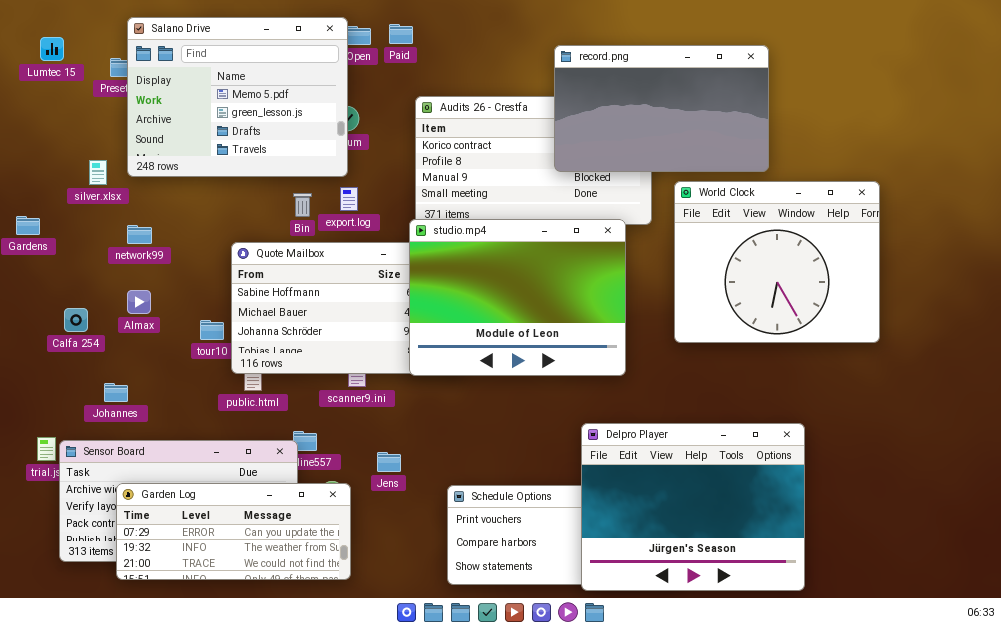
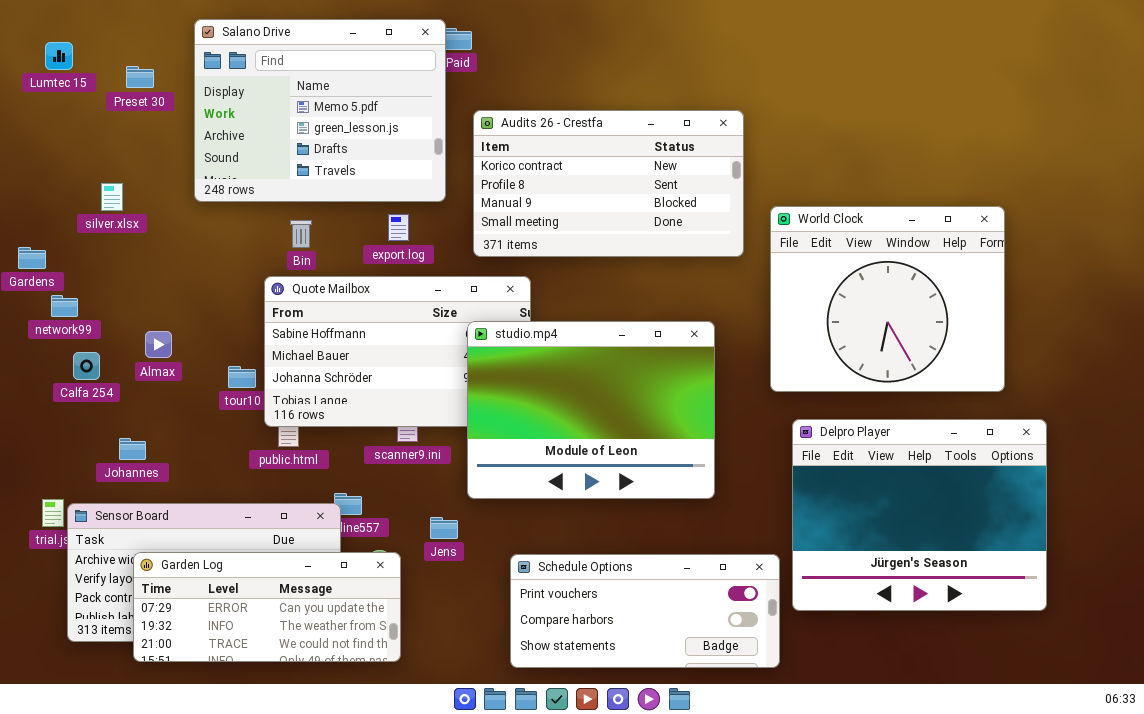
Salano Drive: [127,17,348,177] -> [194,19,446,202], moved
record.png: [554,45,769,172] -> none, closed
Bin: [293,193,312,217] -> [290,220,312,248], moved
studio.mp4: [409,219,626,376] -> [467,321,715,499], moved
network99: [127,225,152,244] -> [51,295,78,317], moved
Delpro Player: [581,423,805,591] -> [792,419,1047,611], moved

